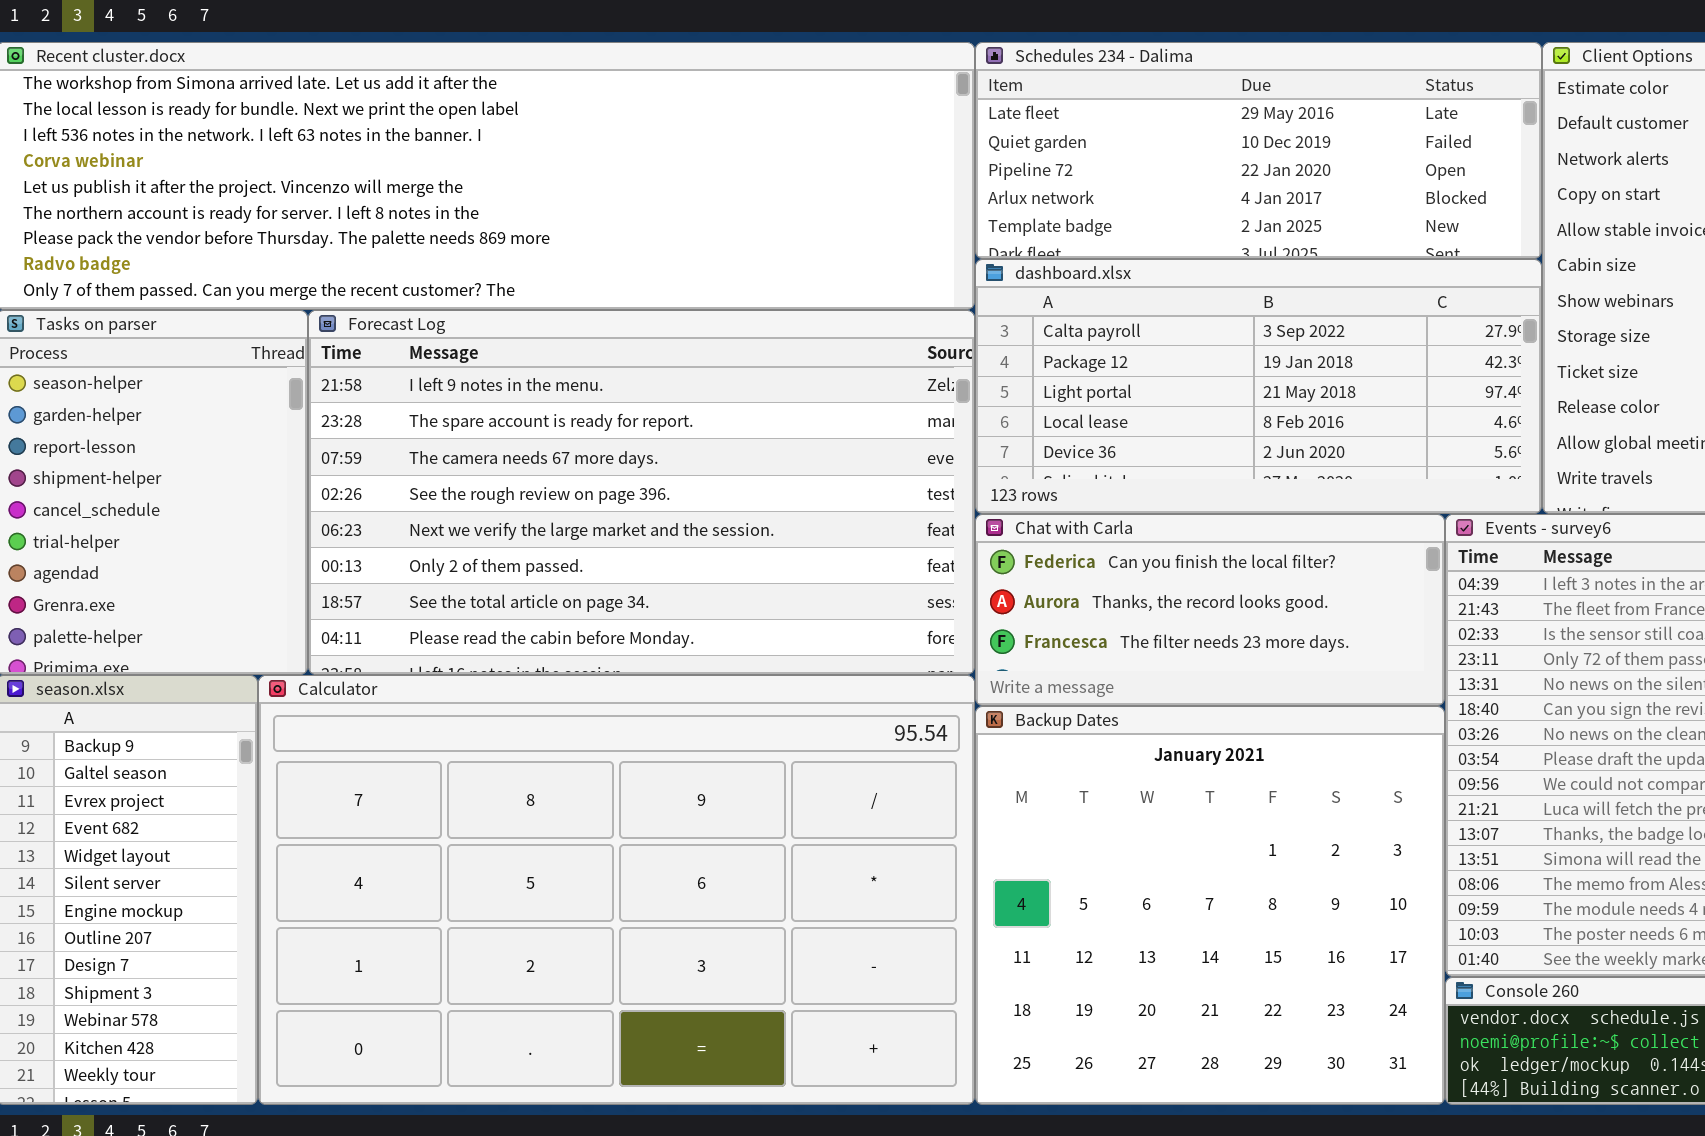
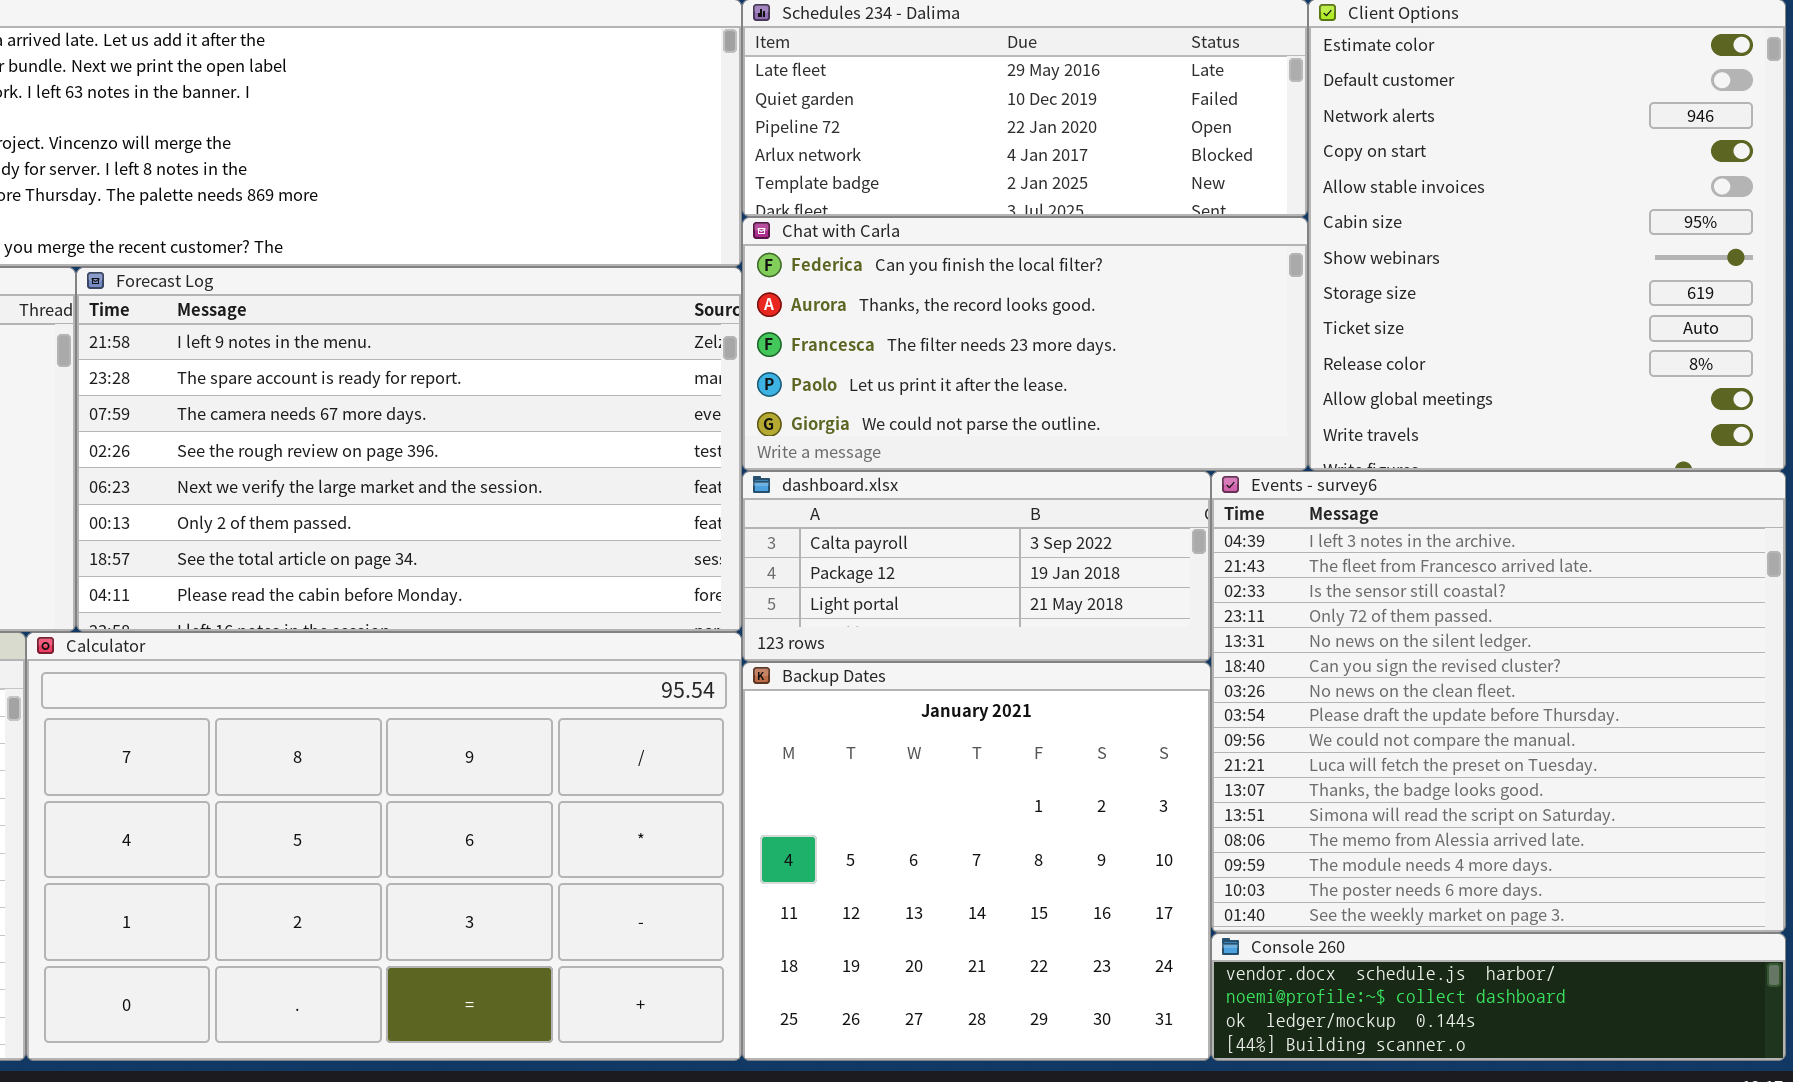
dashboard.xlsx: [975,259,1542,514] -> [742,471,1211,662], moved, resized
Chat with Carla: [975,514,1445,706] -> [742,217,1308,471], moved, resized

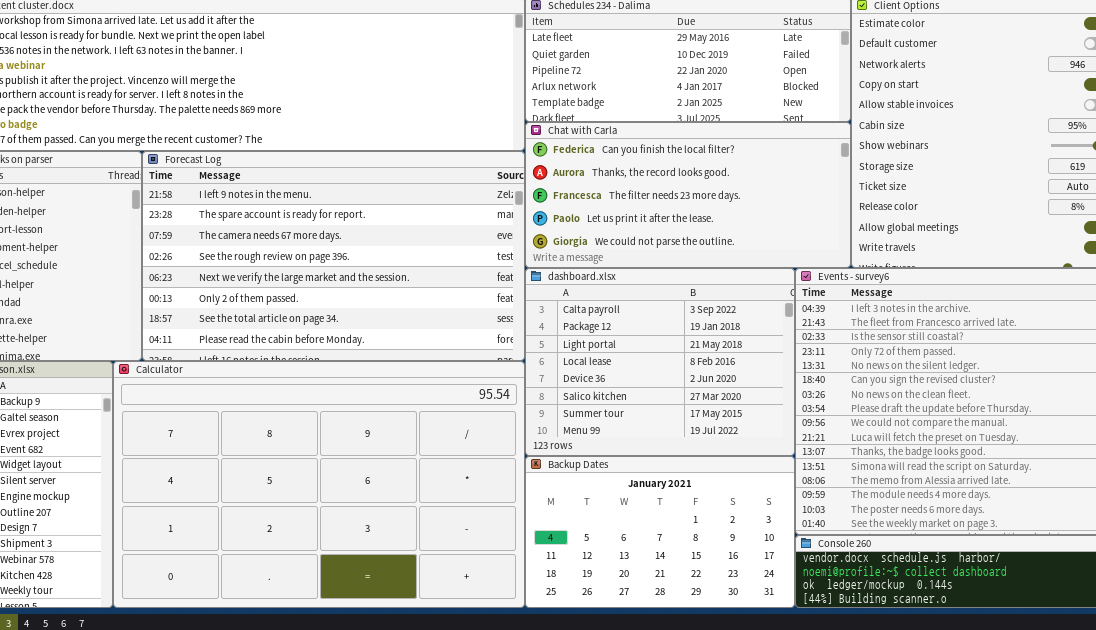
dashboard.xlsx: [742,471,1211,662] -> [525,268,795,456], resized
Backup Dates: [742,662,1211,1061] -> [525,456,795,608], resized

